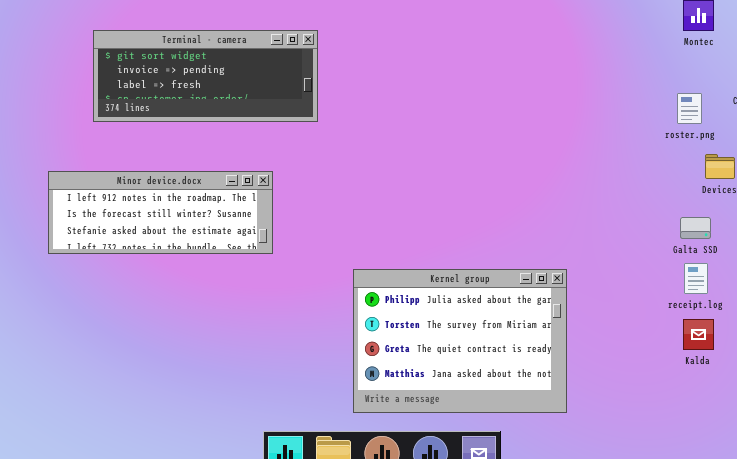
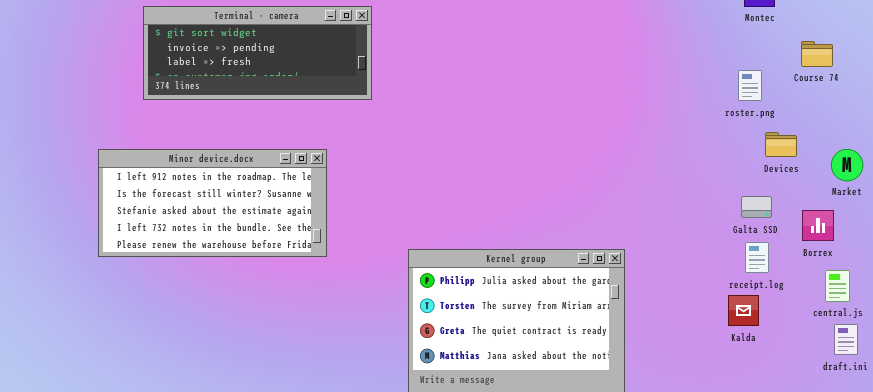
Minor device.docx: [48,171,273,254] -> [98,149,327,257], resized
Kalda: [683,319,714,350] -> [728,295,759,326], moved

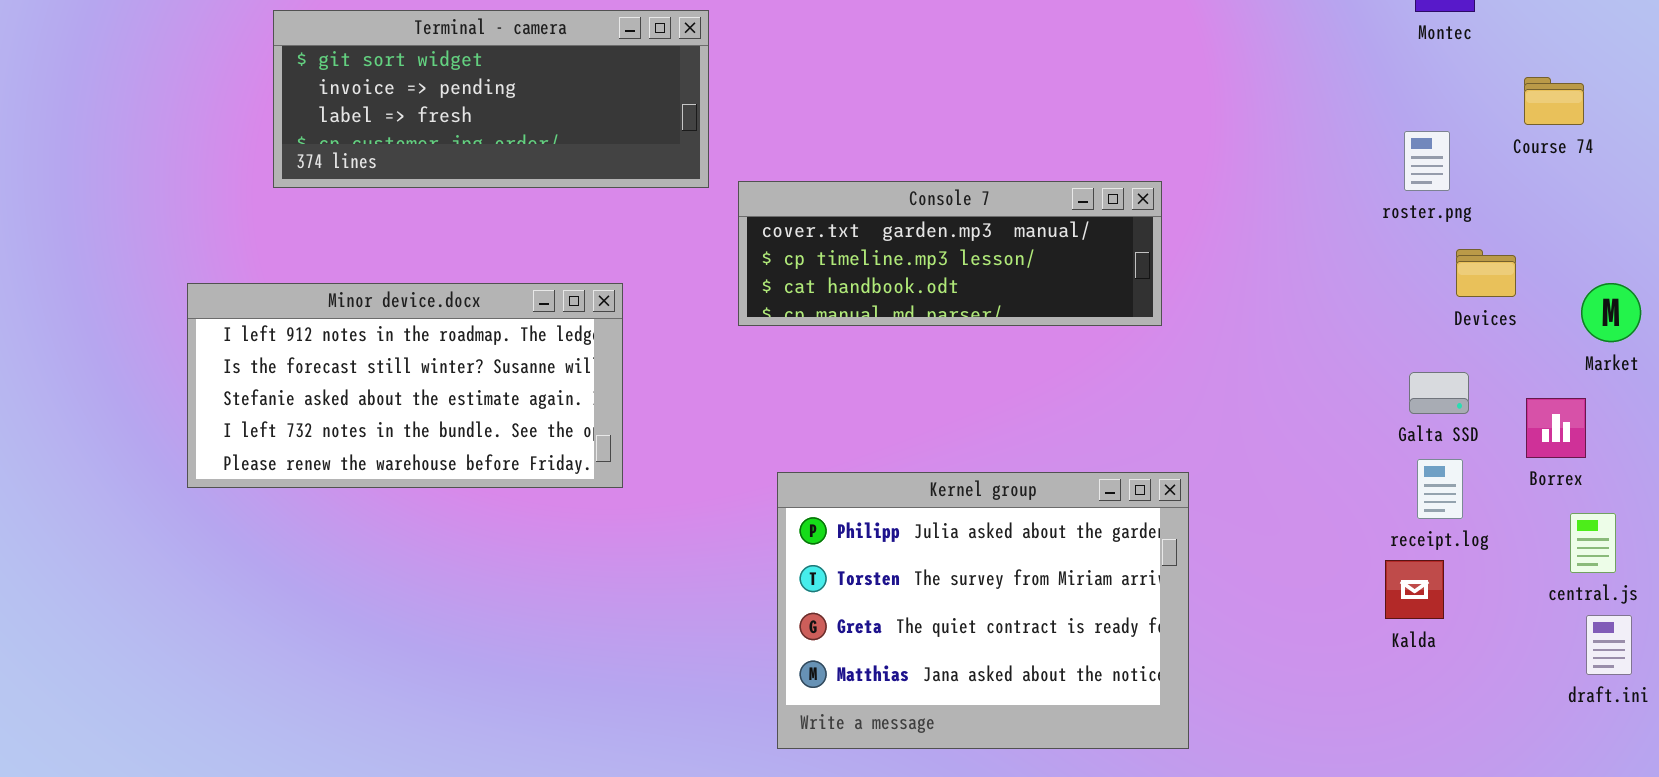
Console 7: none -> [738,181,1162,326], opened

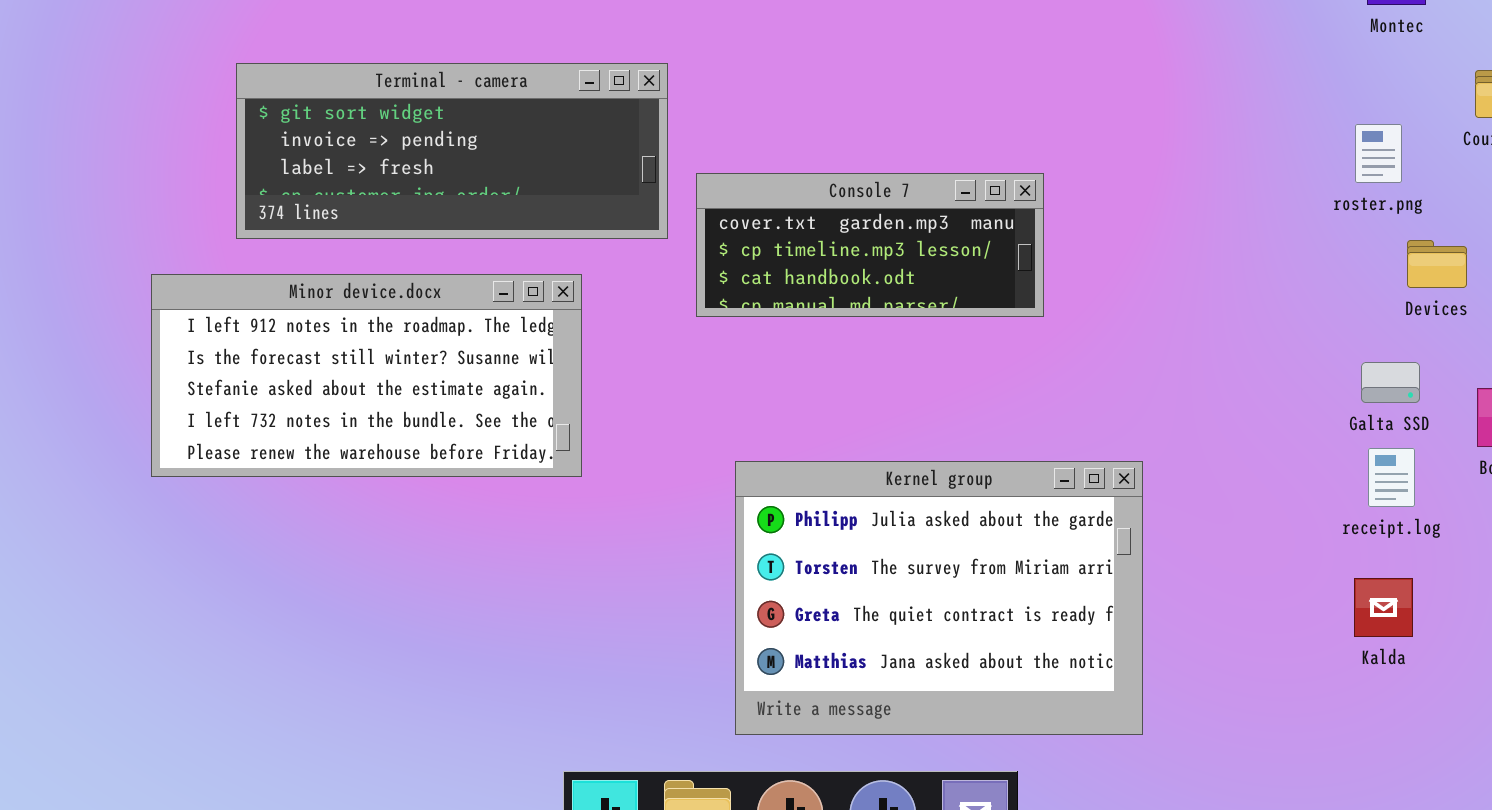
Terminal - camera: [273,10,709,188] -> [236,63,668,239], moved
Console 7: [738,181,1162,326] -> [696,173,1044,317], resized
Kalda: [1385,560,1444,619] -> [1354,578,1413,637], moved

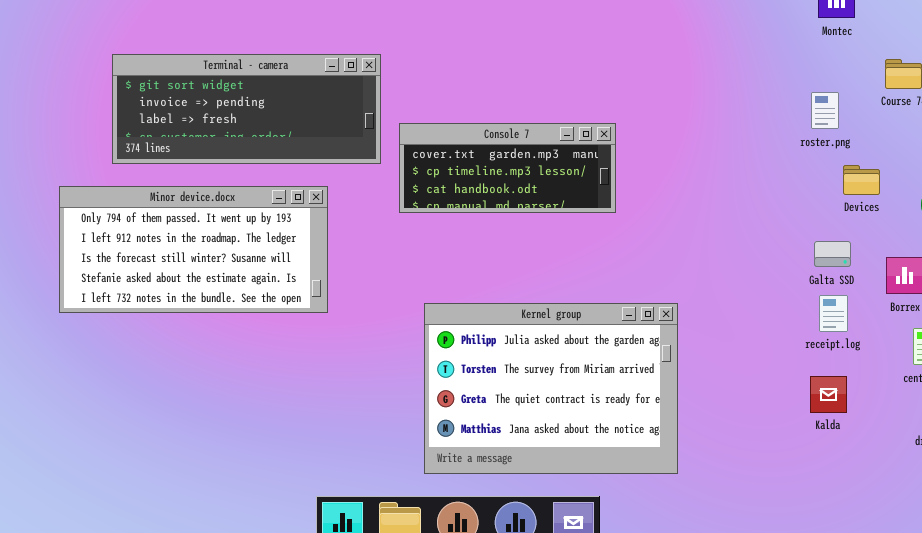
Minor device.docx: [151,274,582,477] -> [59,186,328,313], scrolled up 1 row

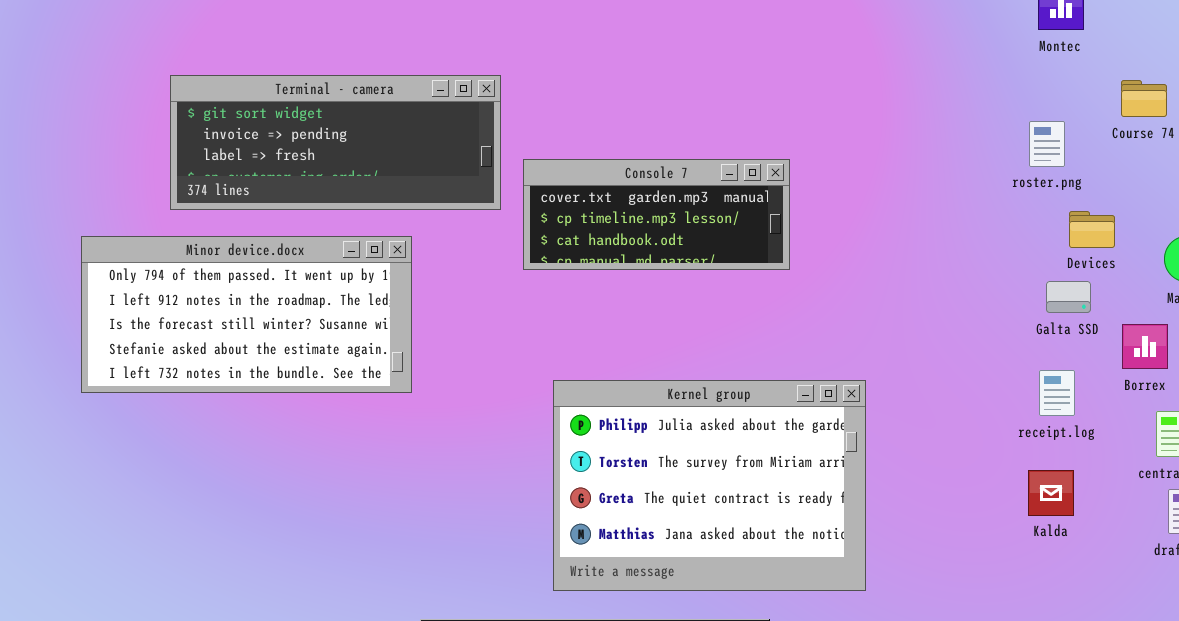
Minor device.docx: [59,186,328,313] -> [81,236,412,393], moved
Galta SSD: [814,241,851,267] -> [1046,281,1091,313], moved

